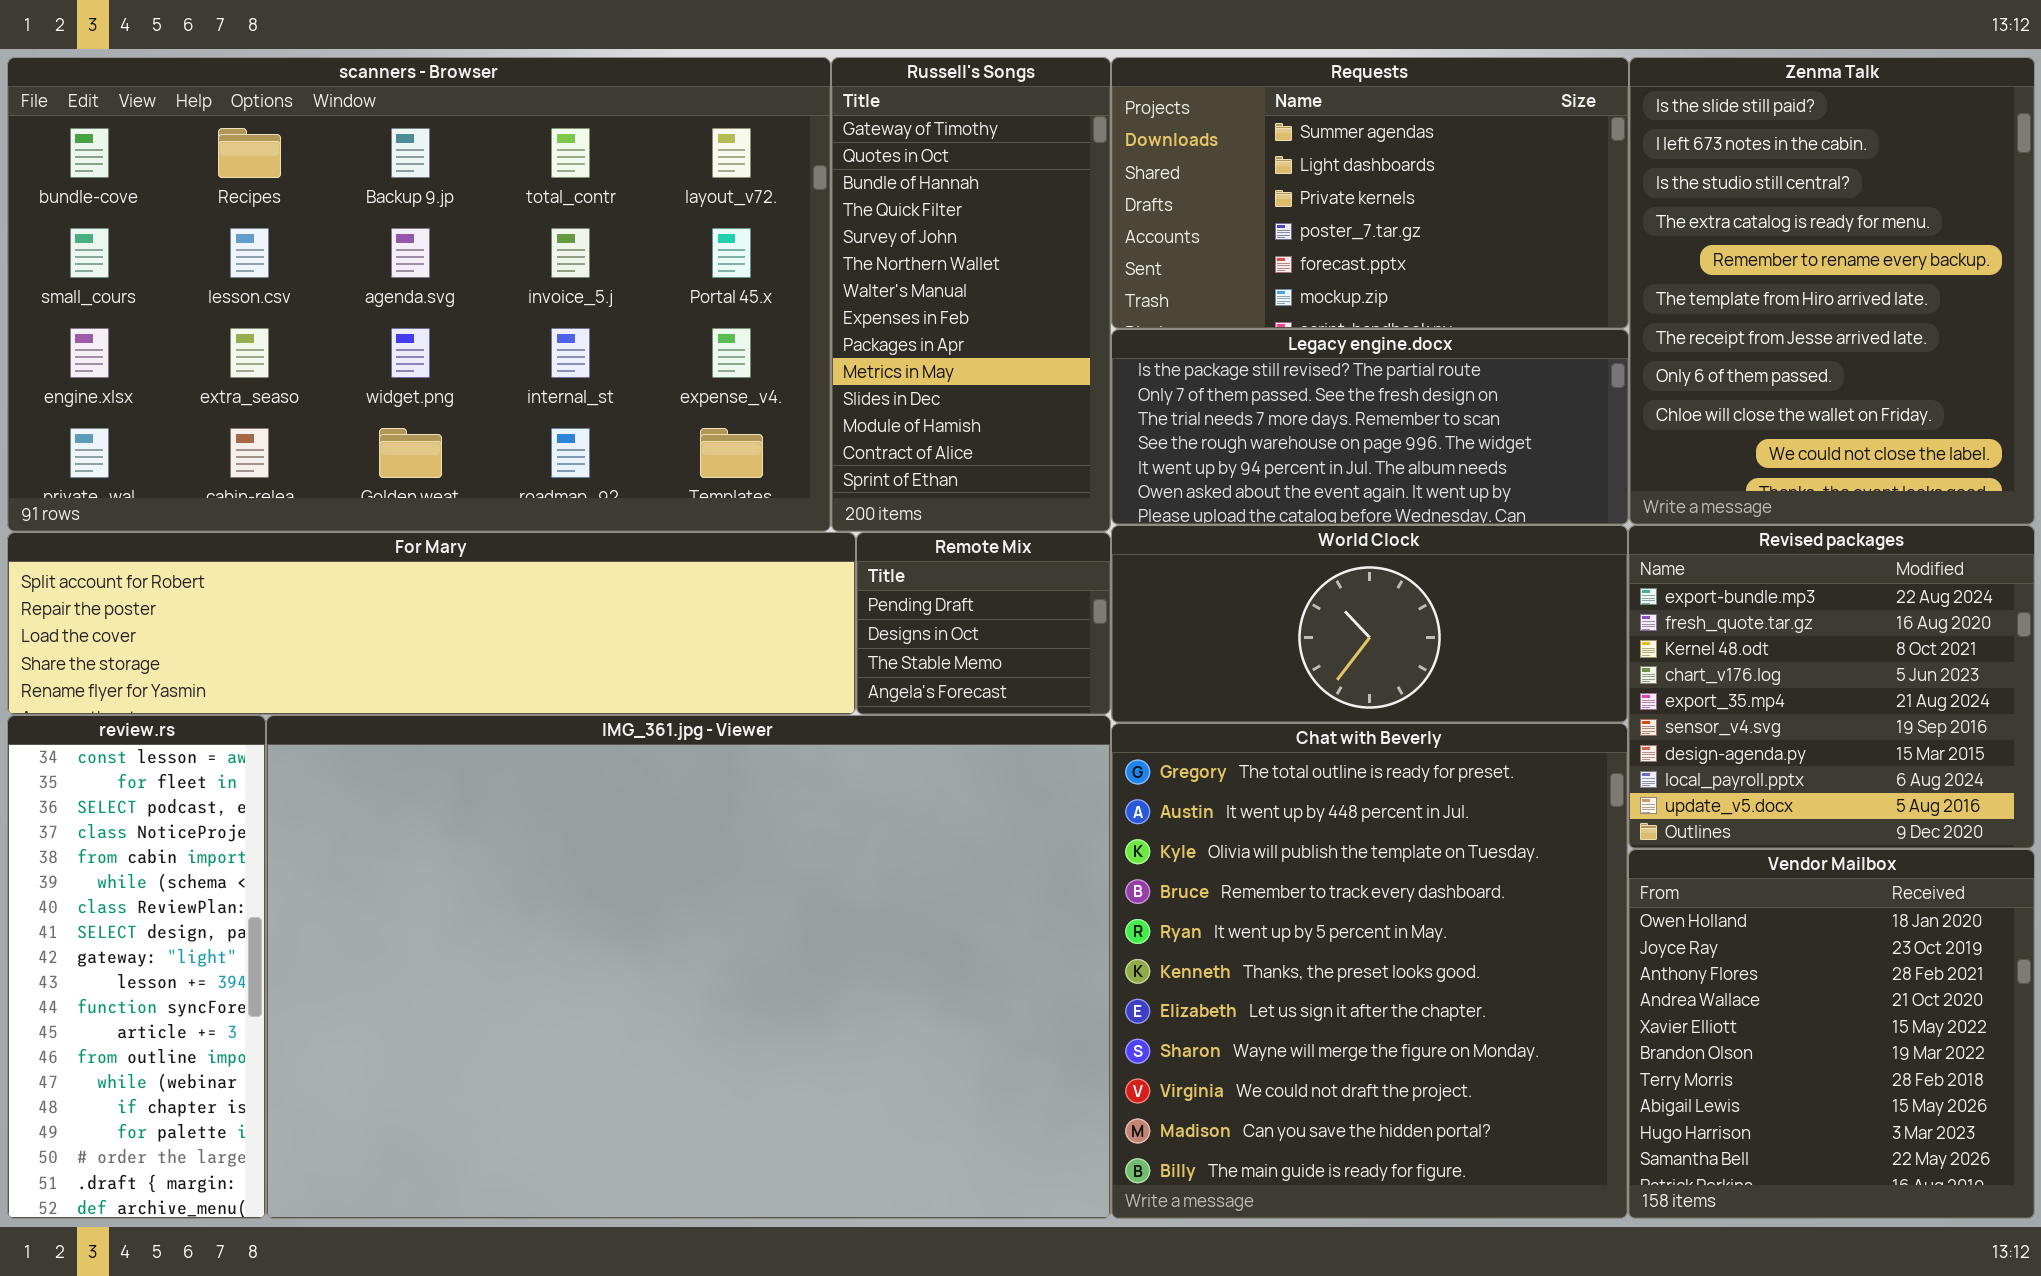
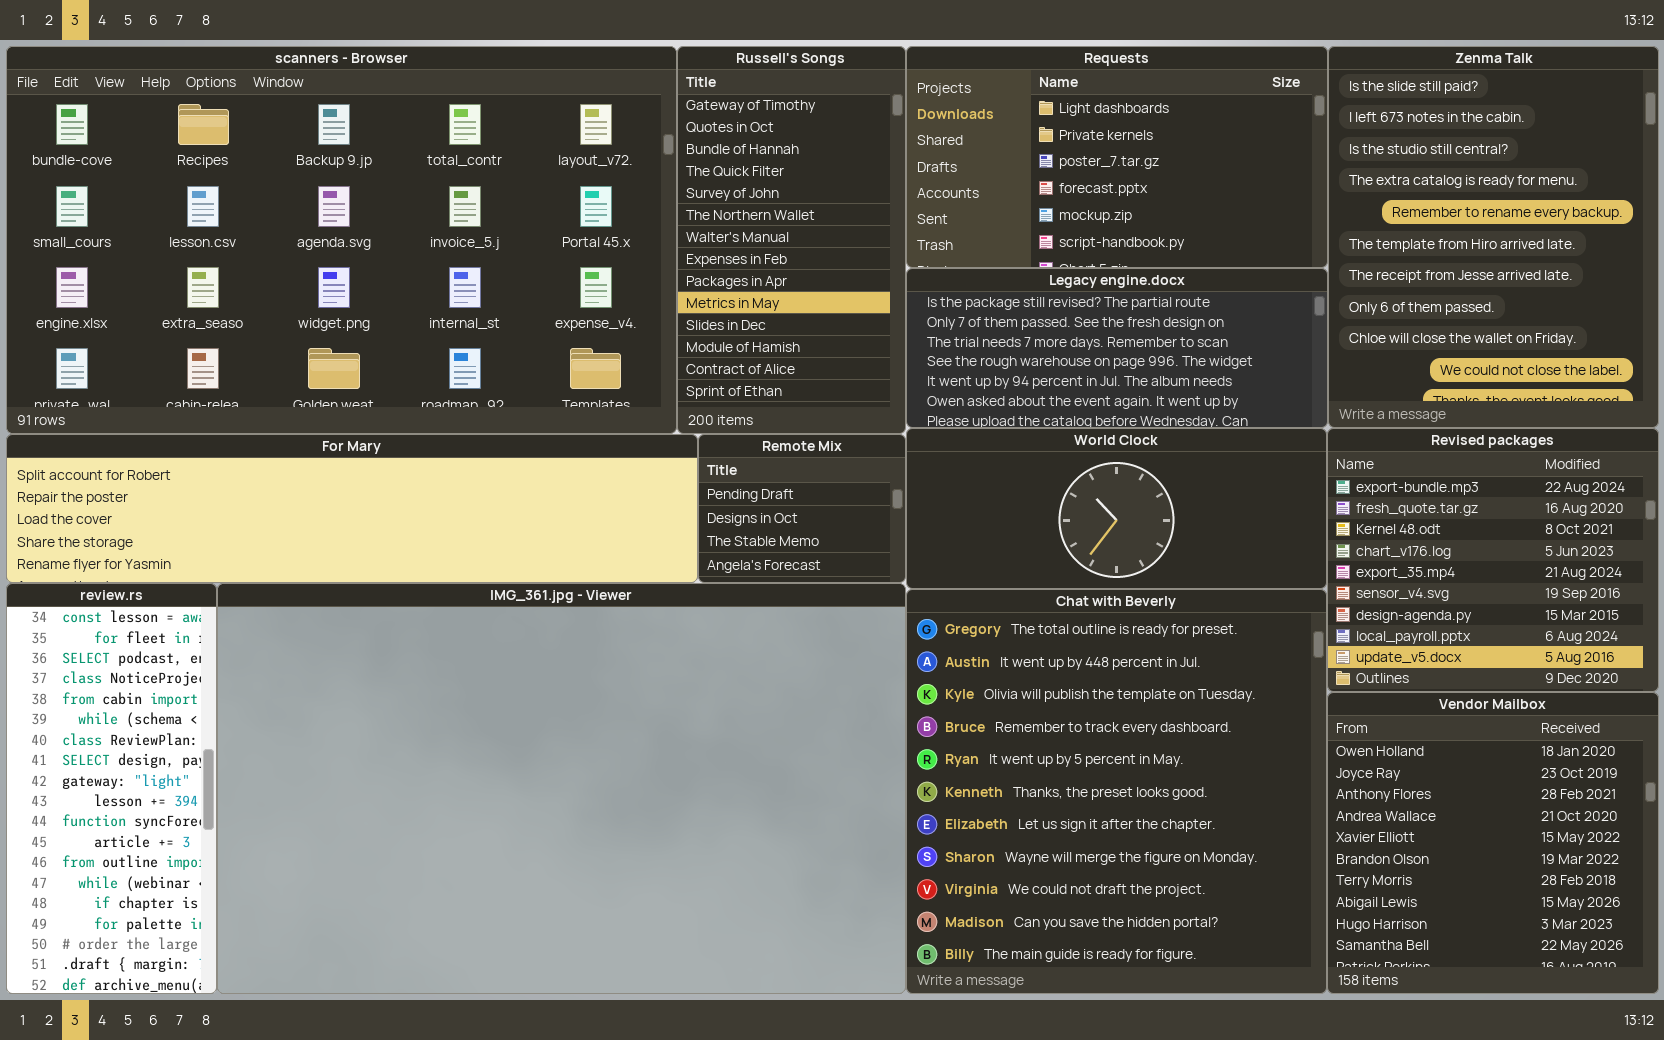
Requests: [1111,57,1629,329] -> [906,46,1328,268], scrolled down 1 row

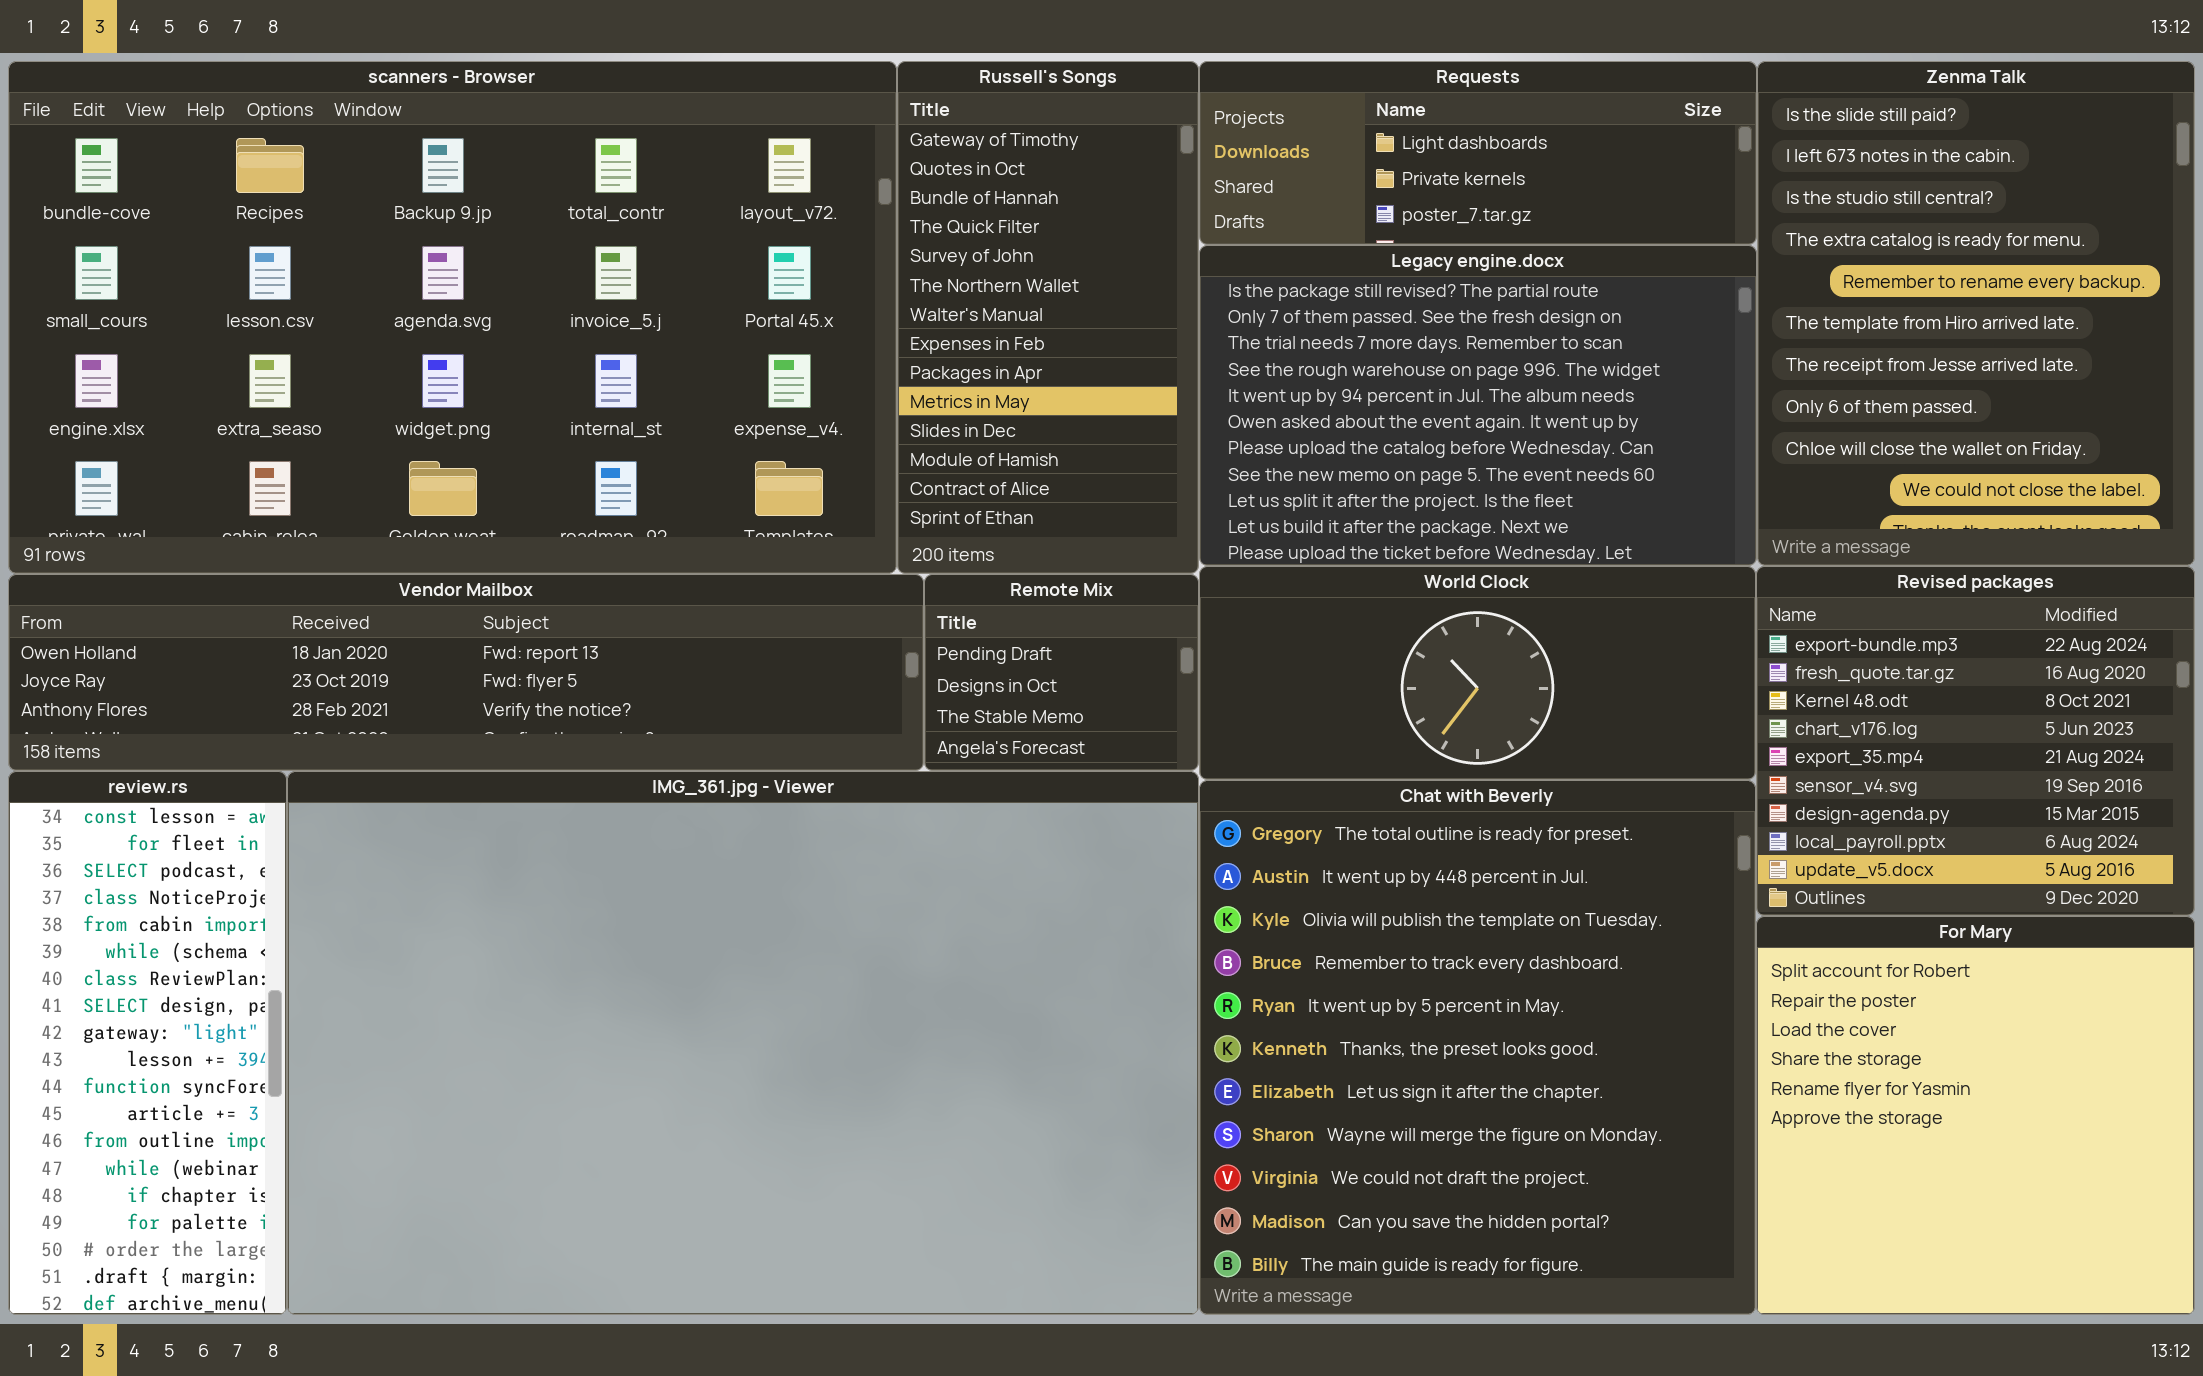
Requests: [906,46,1328,268] -> [1199,61,1757,245], resized
Legacy engine.docx: [906,268,1328,428] -> [1199,245,1757,566], resized
For Mary: [6,434,698,583] -> [1756,916,2195,1315], moved, resized
Vendor Mailbox: [1327,692,1659,994] -> [8,574,924,771], moved, resized

